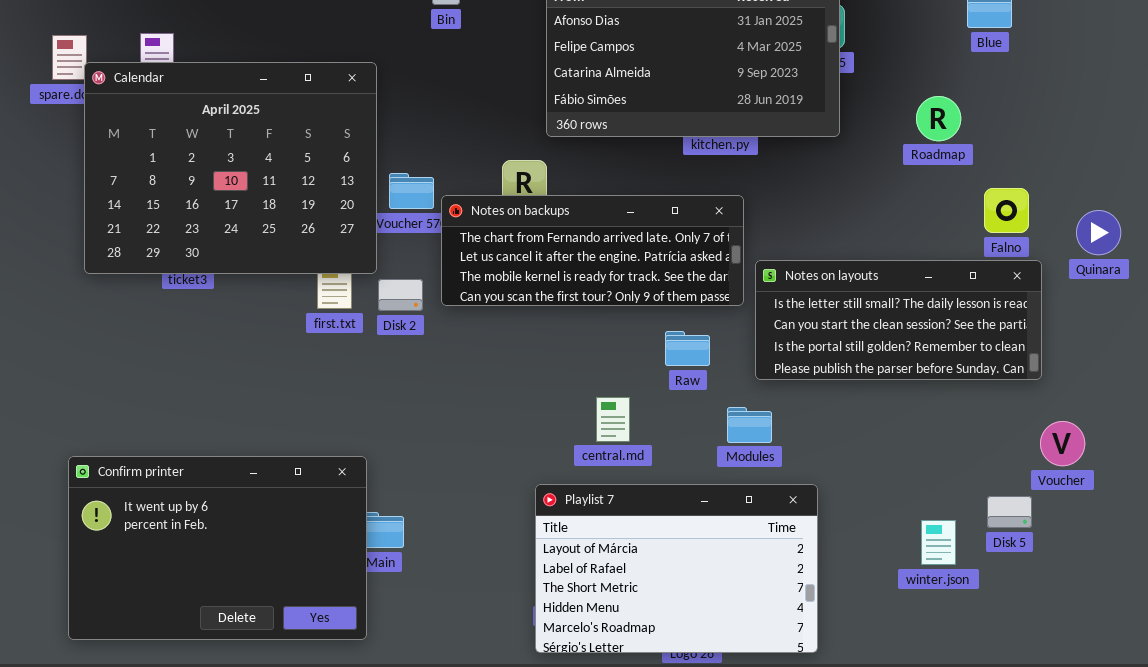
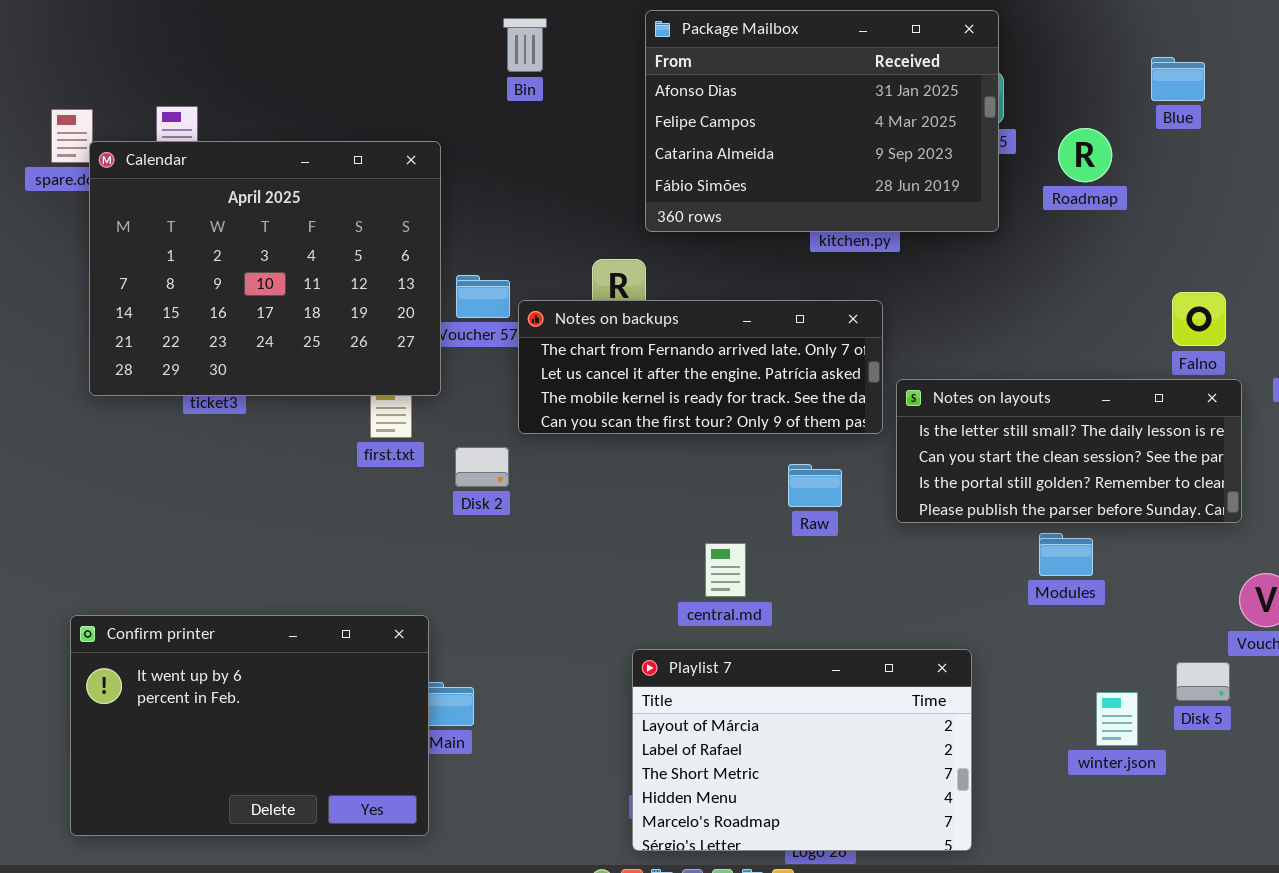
Roadmap: [916,96,961,141] -> [1058,128,1112,182], moved
Disk 2: [378,279,423,311] -> [455,447,509,487], moved
Modules: [727,407,772,443] -> [1039,533,1093,576], moved

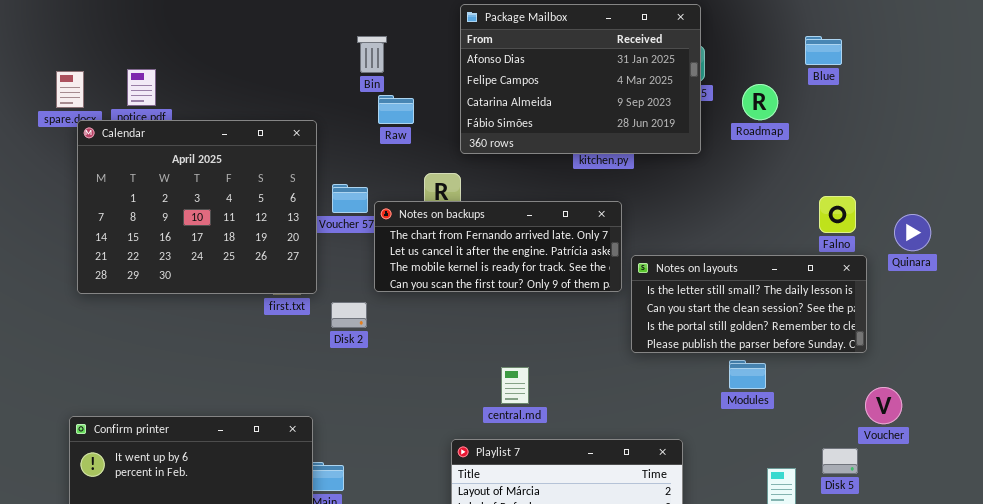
Bin: [503,18,547,72] -> [357,36,387,73], moved
Calendar: [89,141,441,396] -> [77,120,317,294], moved
Raw: [788,464,842,507] -> [378,95,414,124], moved

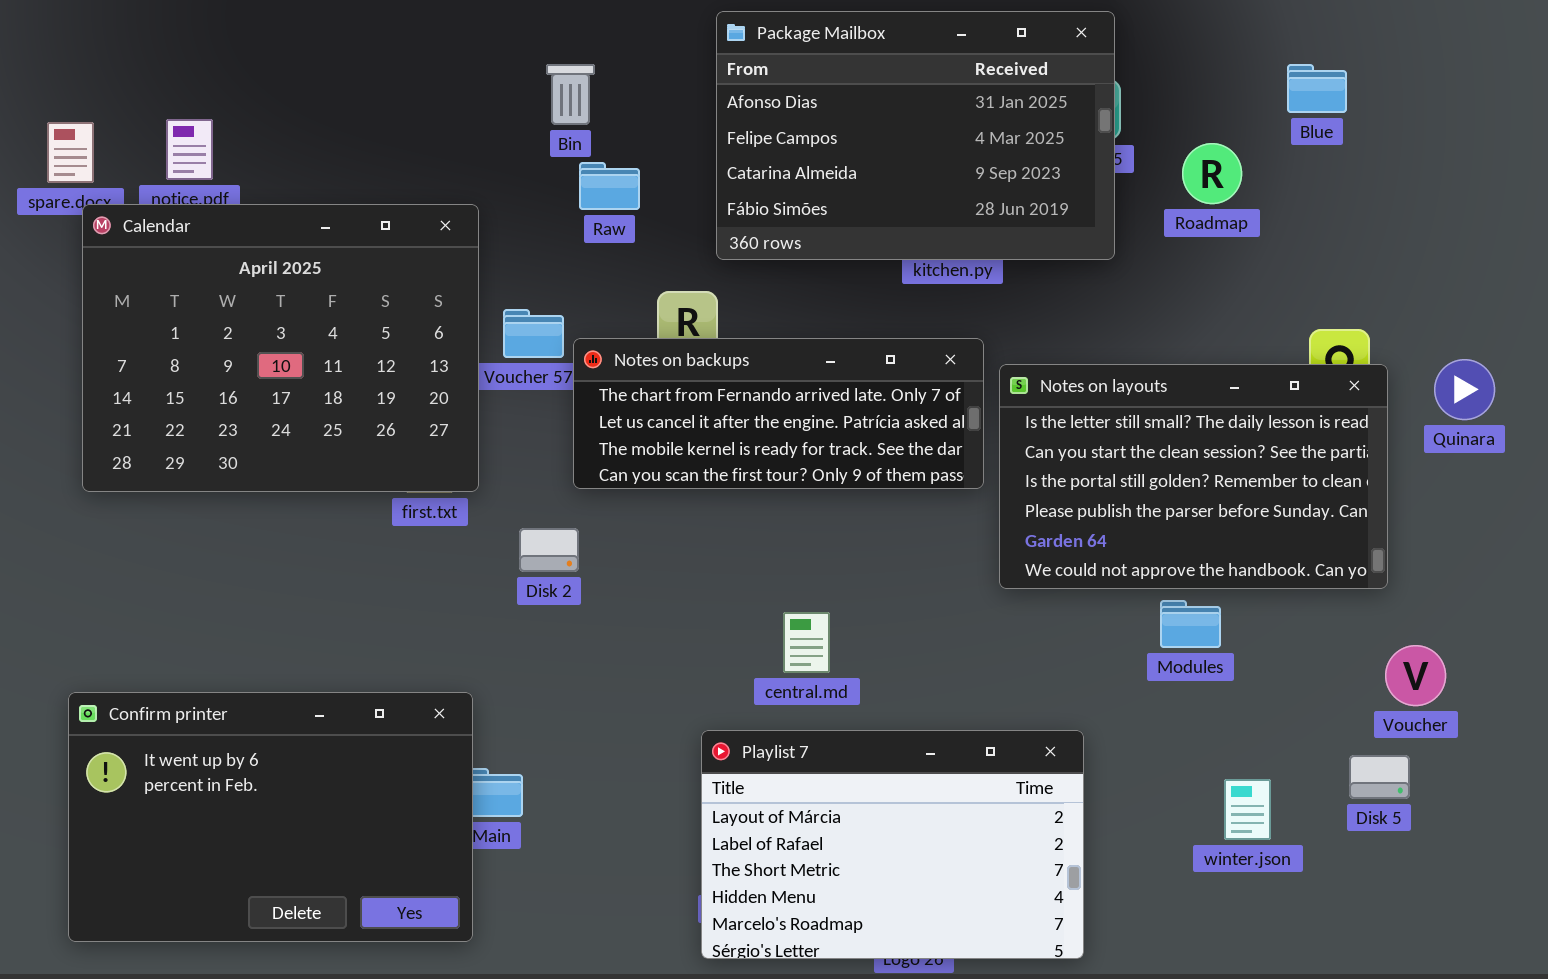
Notes on layouts: [631,255,867,353] -> [999,364,1388,589], resized
Disk 2: [331,302,367,328] -> [519,528,579,572], moved
Disk 5: [822,448,858,474] -> [1349,755,1410,799], moved

